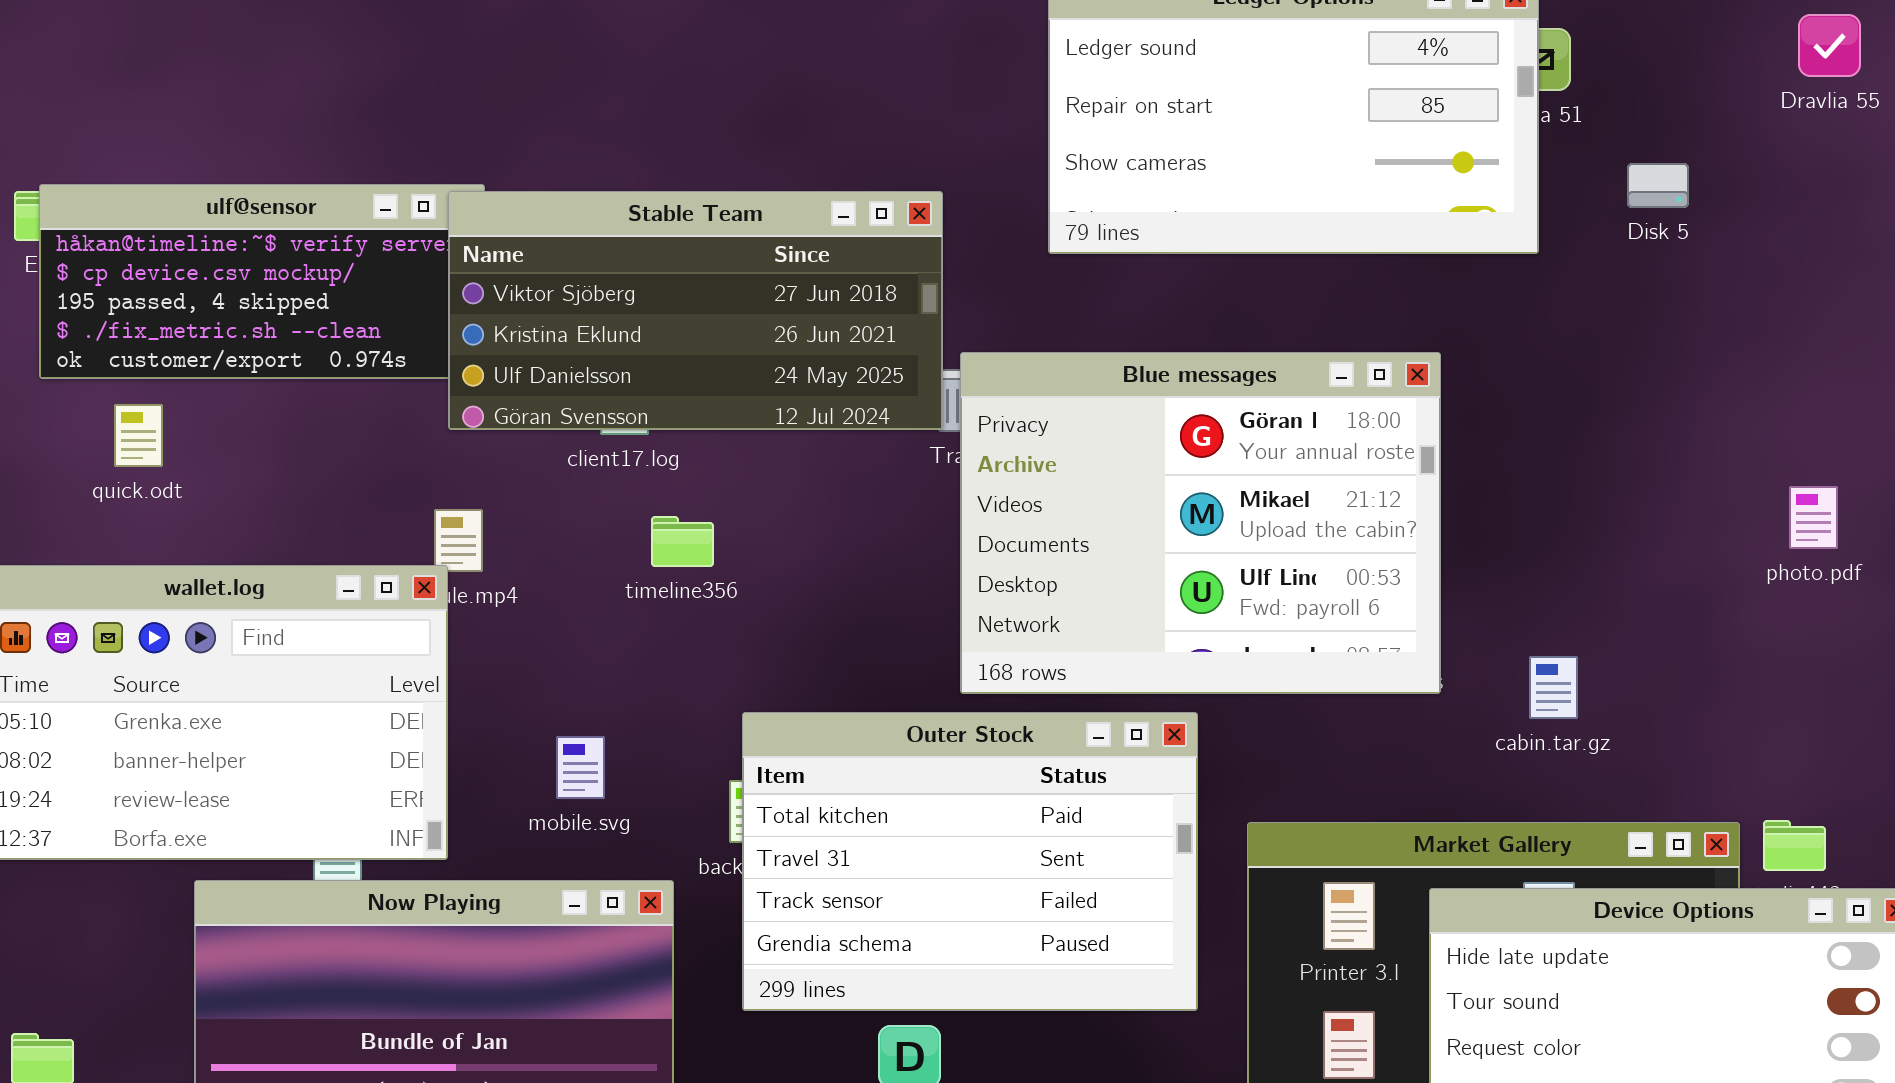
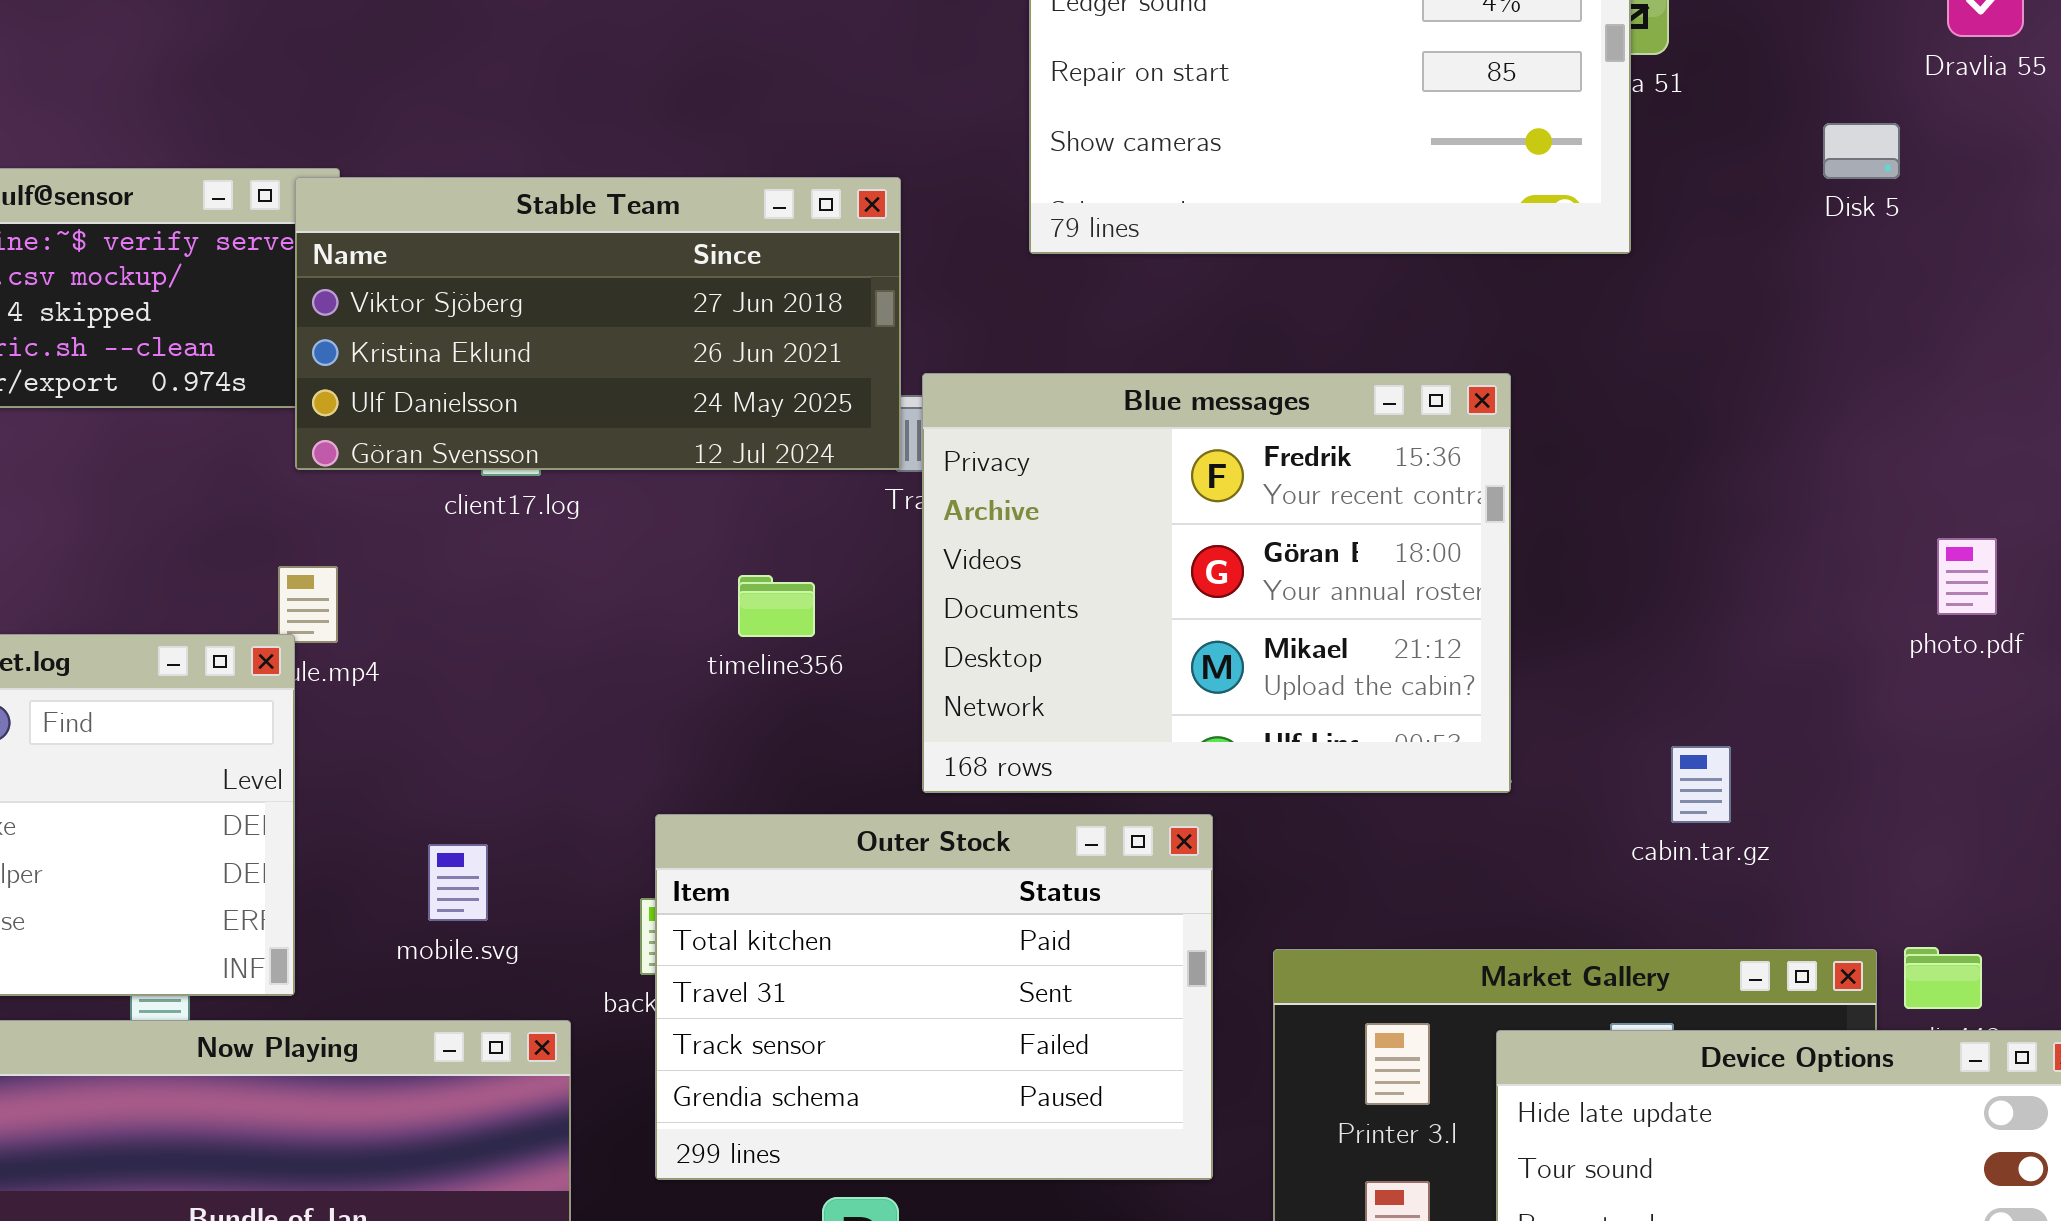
Disk 5: [1627,163,1689,208] -> [1823,123,1900,179], moved
Blue messages: [960,352,1441,694] -> [922,373,1511,793], scrolled up 1 row
timeline356: [651,516,714,567] -> [738,575,815,637], moved
cabin.tar.gz: [1529,656,1578,719] -> [1671,746,1731,823], moved

